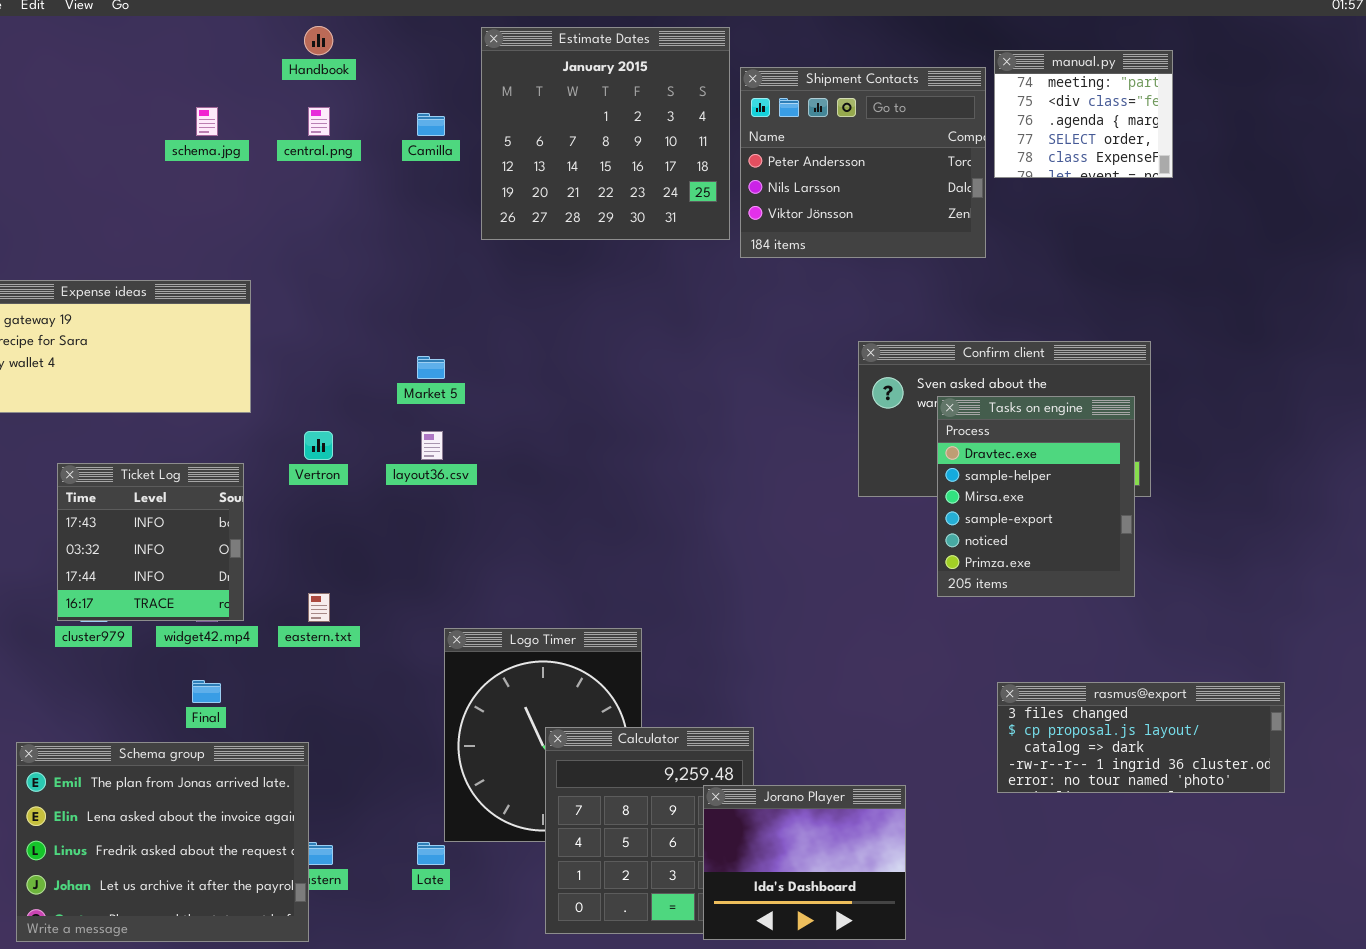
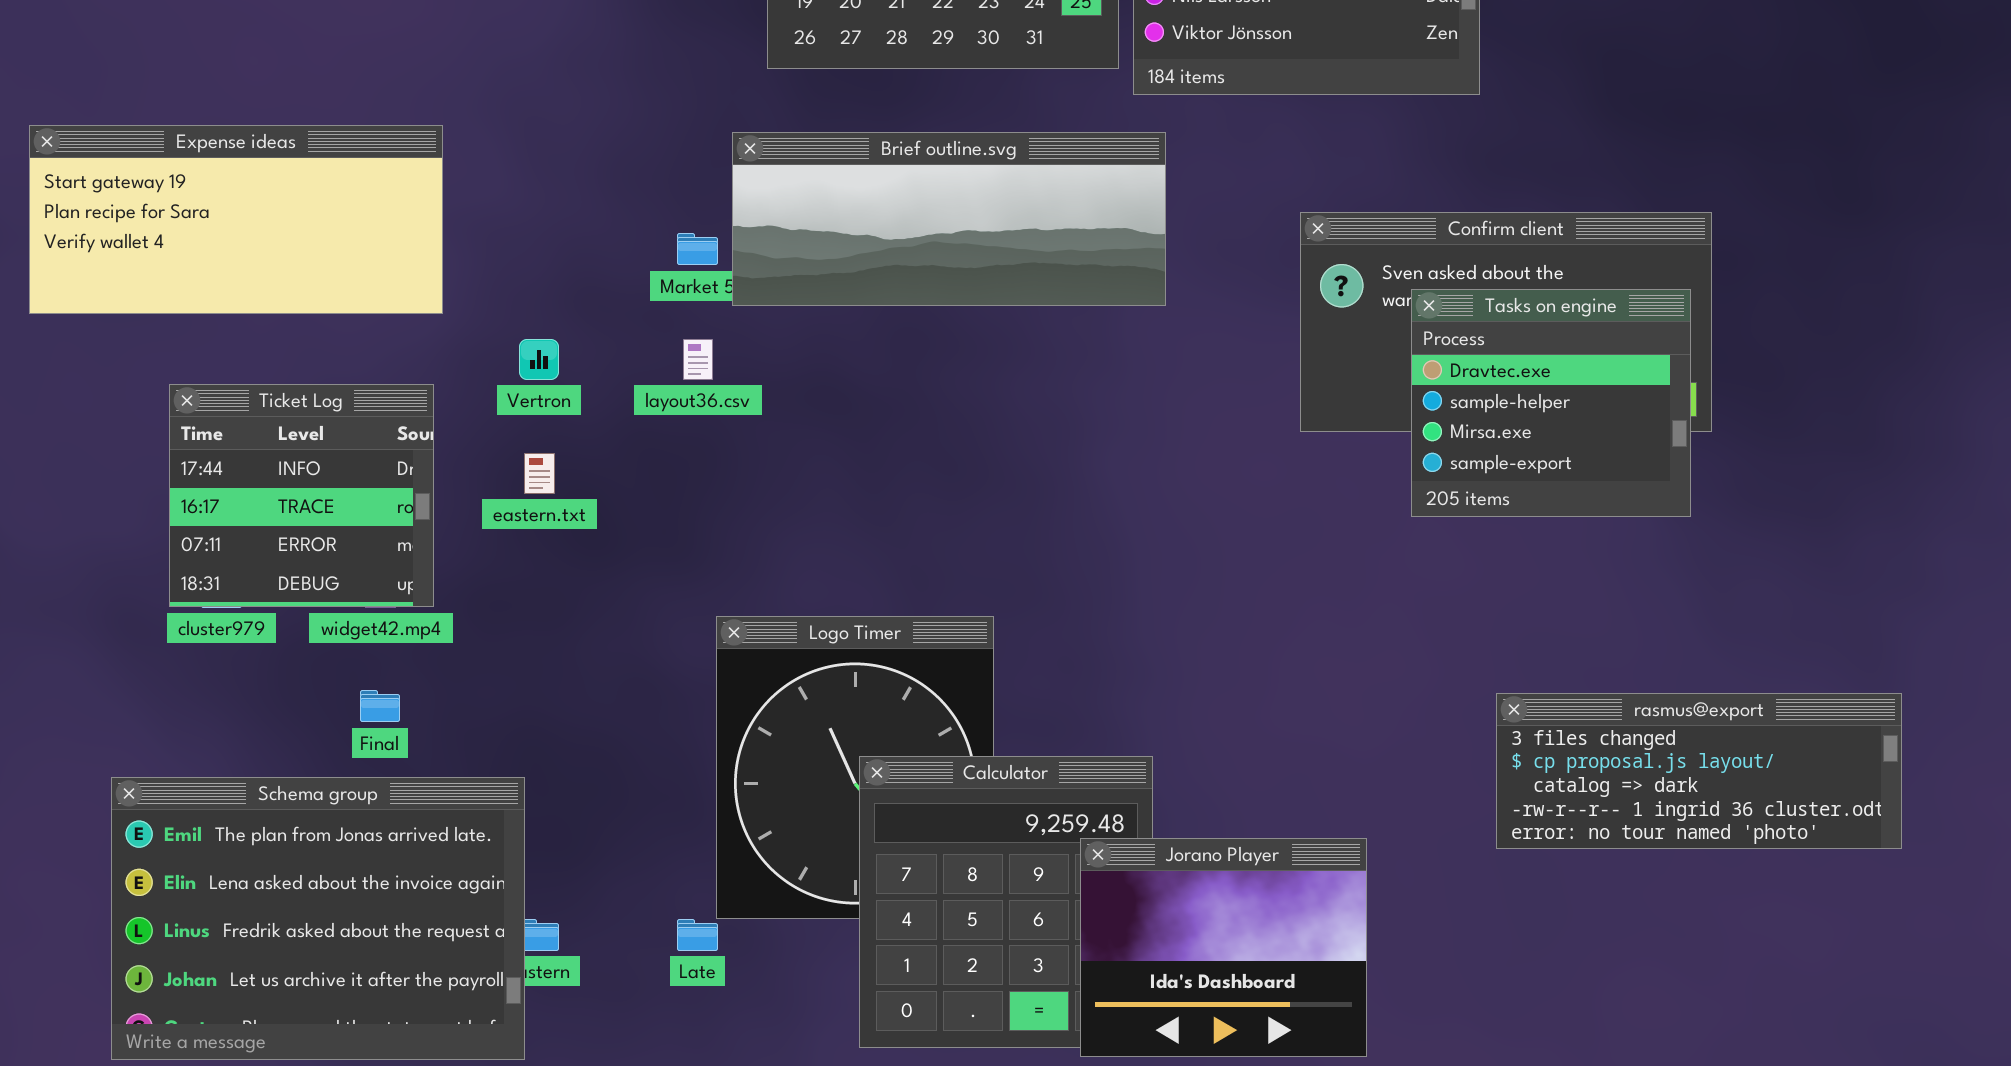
Brief outline.svg: none -> [732,132,1166,306], opened
Tasks on engine: [937,396,1135,597] -> [1411,289,1691,517], resized
Ticket Log: [57,463,244,621] -> [169,384,434,607], scrolled down 2 rows
eastern.txt: [308,593,330,622] -> [524,453,555,494], moved

